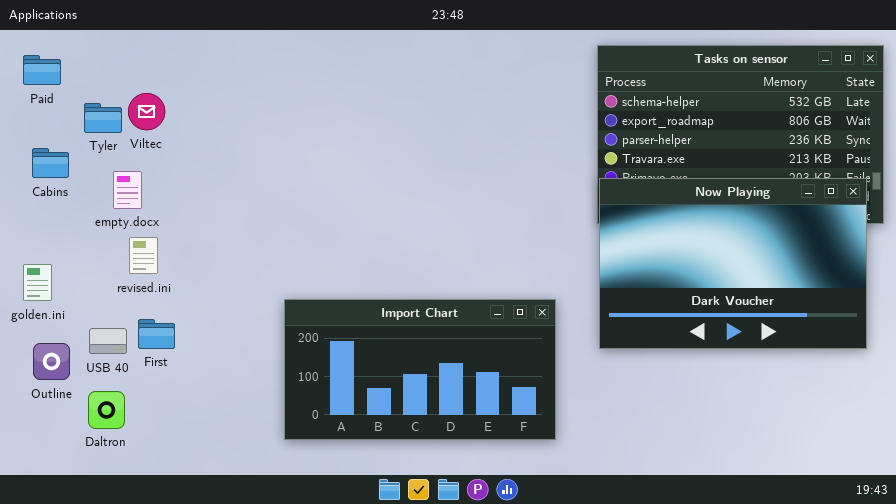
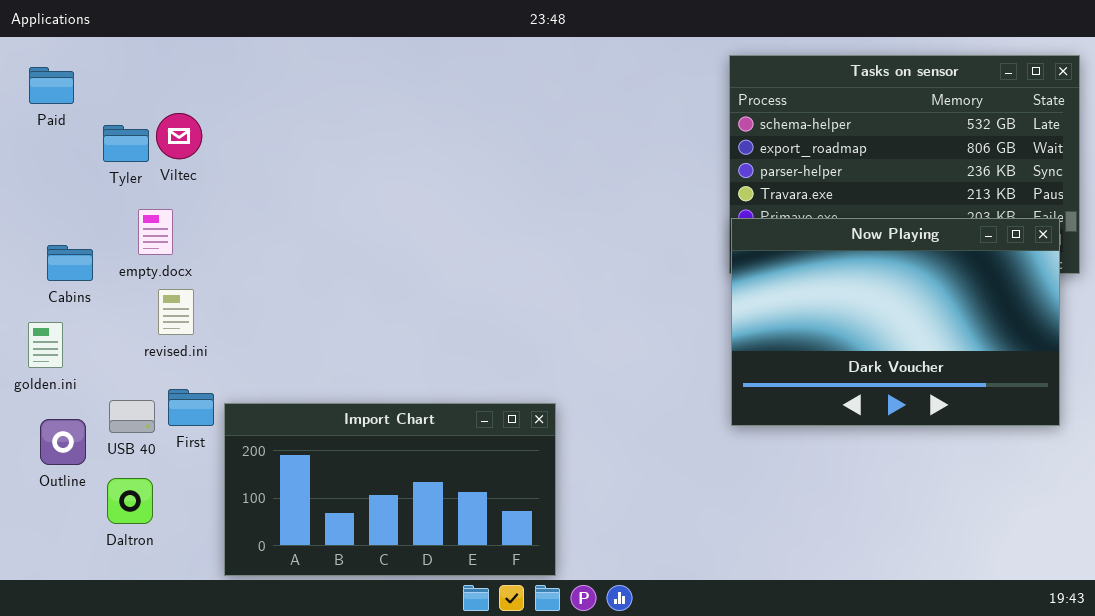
Cabins: [32,148,69,178] -> [47,245,93,281], moved
Import Chart: [284,299,556,440] -> [224,403,556,576], moved

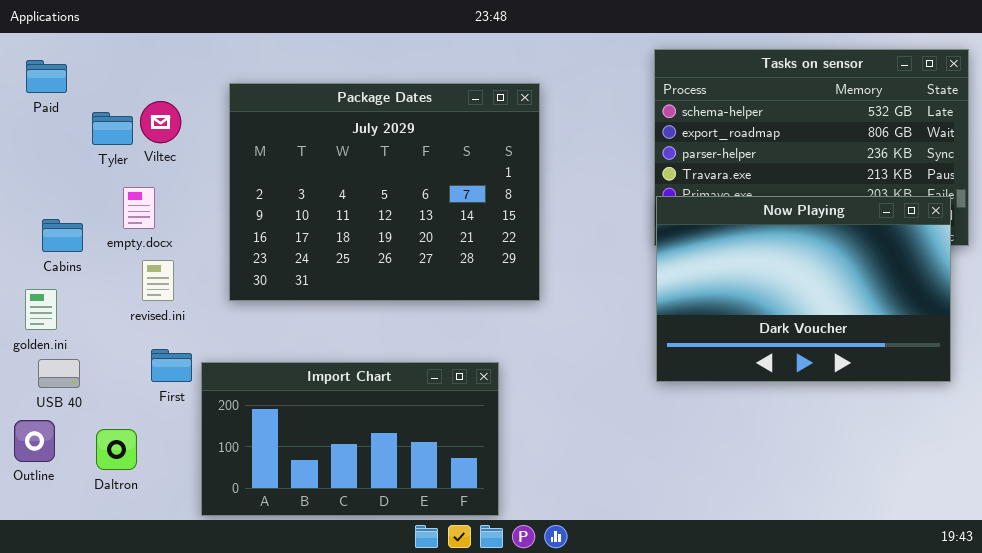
Package Dates: none -> [229,83,540,301], opened
USB 40: [109,400,155,433] -> [38,359,80,388], moved
Outline: [40,419,86,465] -> [14,420,55,462], moved

